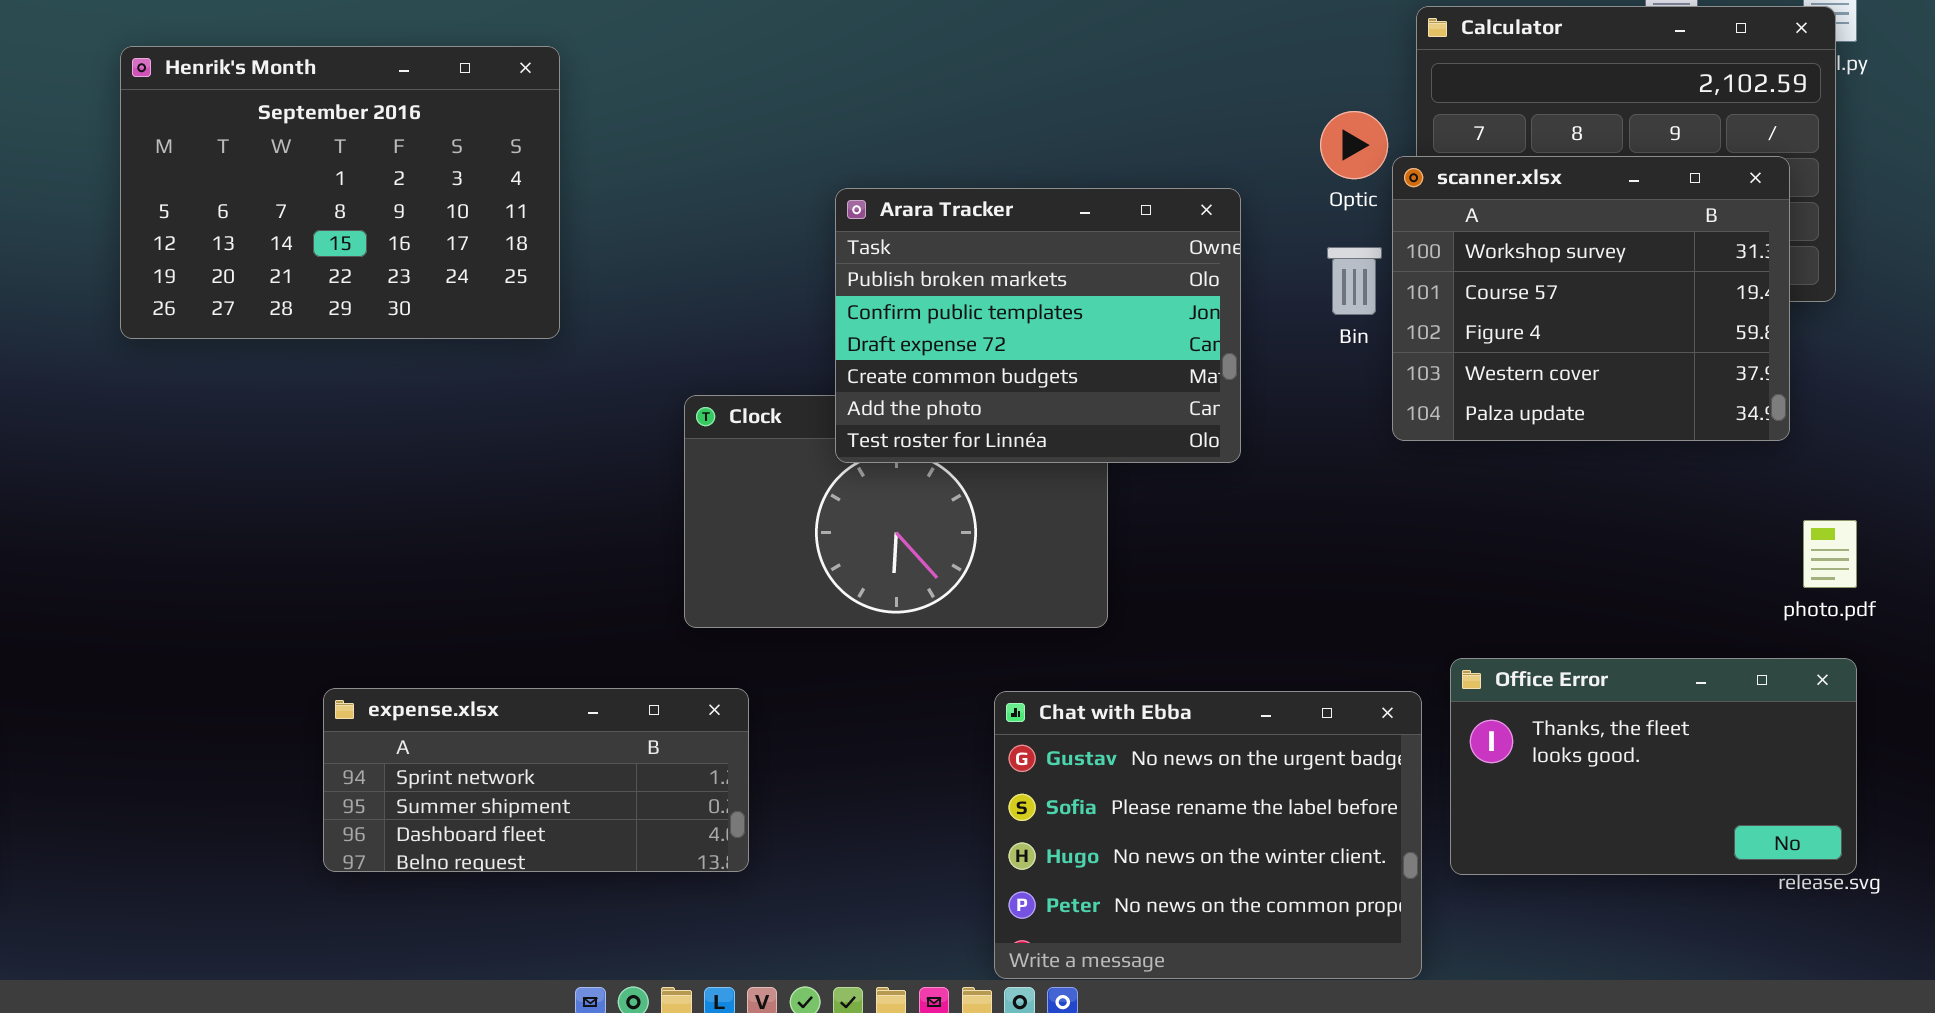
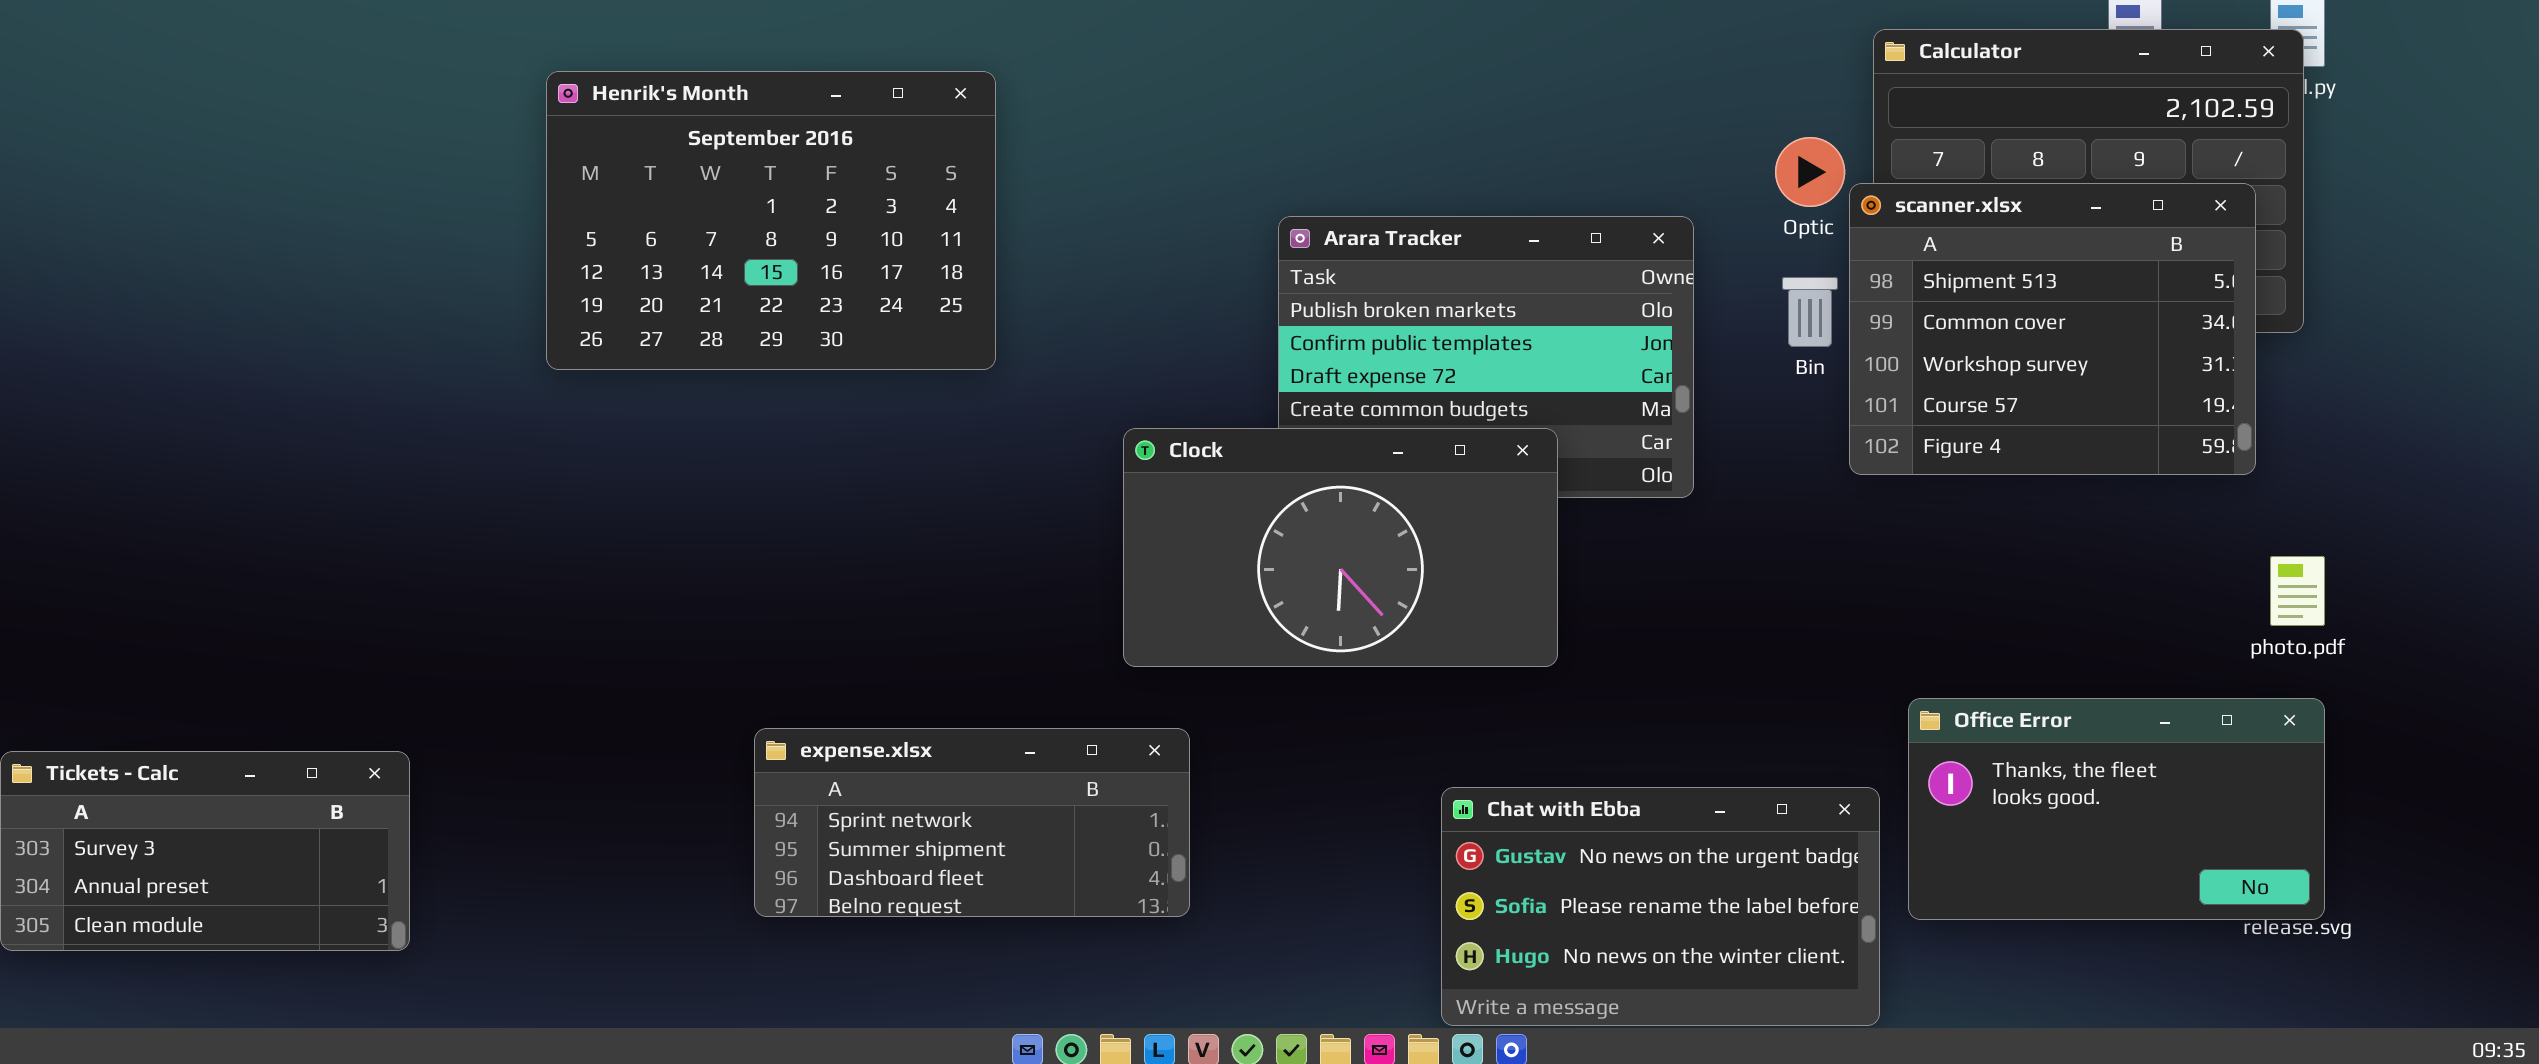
scanner.xlsx: [1392,156,1790,441] -> [1849,183,2256,475], scrolled up 2 rows
Clock: [684,395,1108,628] -> [1123,428,1558,667], raised
Chat with Ebba: [994,691,1422,979] -> [1441,787,1880,1026], resized

